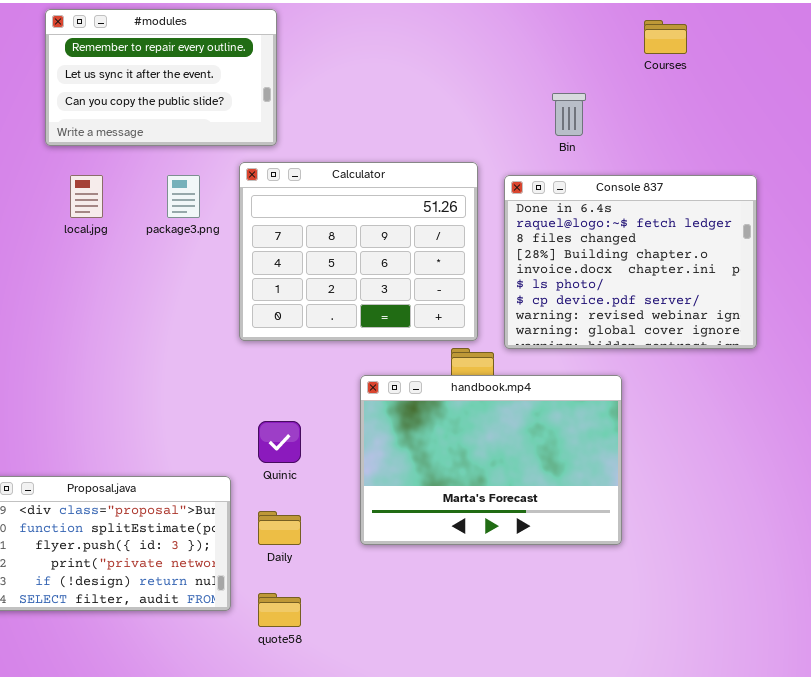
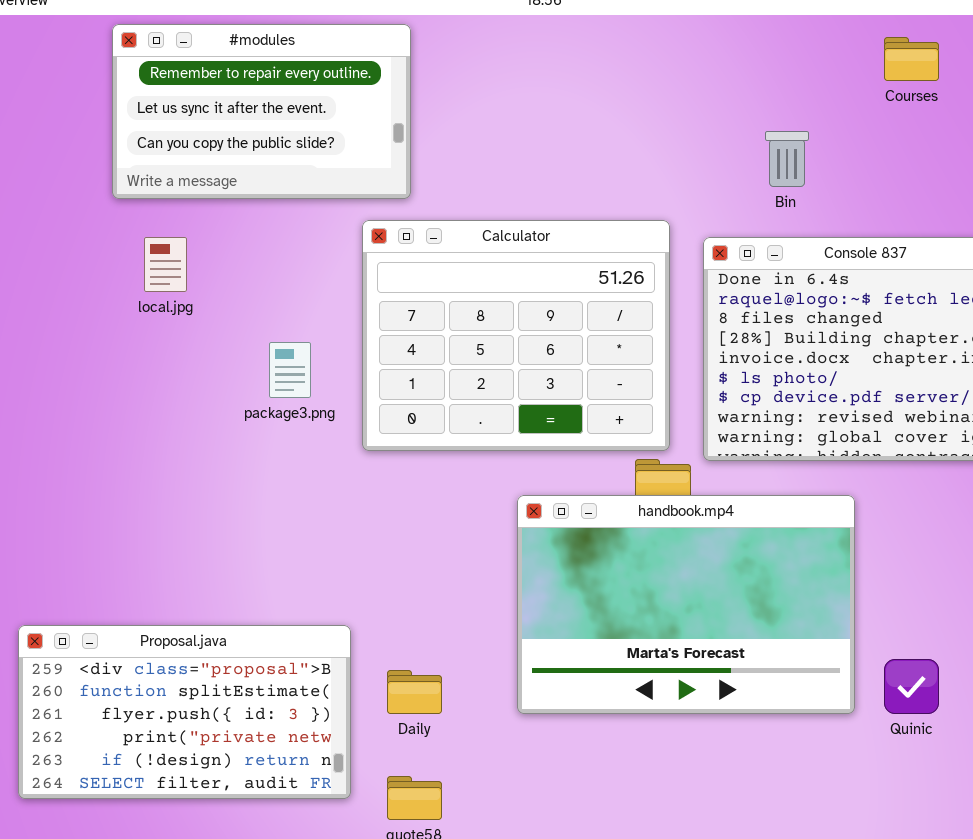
package3.png: [167,175,200,218] -> [269,342,311,398], moved
Quinic: [258,421,301,463] -> [884,659,939,714], moved

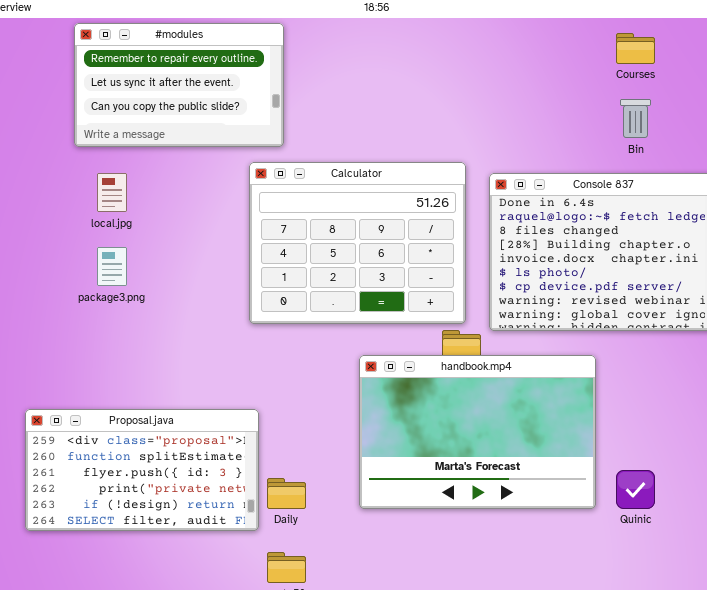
Bin: [765,131,809,187] -> [620,99,651,138], moved
package3.png: [269,342,311,398] -> [97,247,127,286], moved
Proposal.java: [18,625,351,799] -> [25,409,259,531], moved

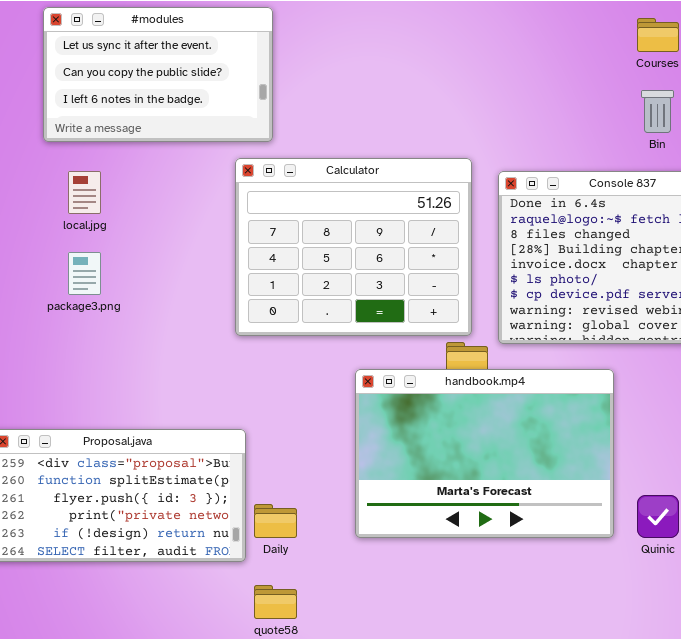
#modules: [74,23,284,147] -> [43,7,273,142], scrolled down 1 row

